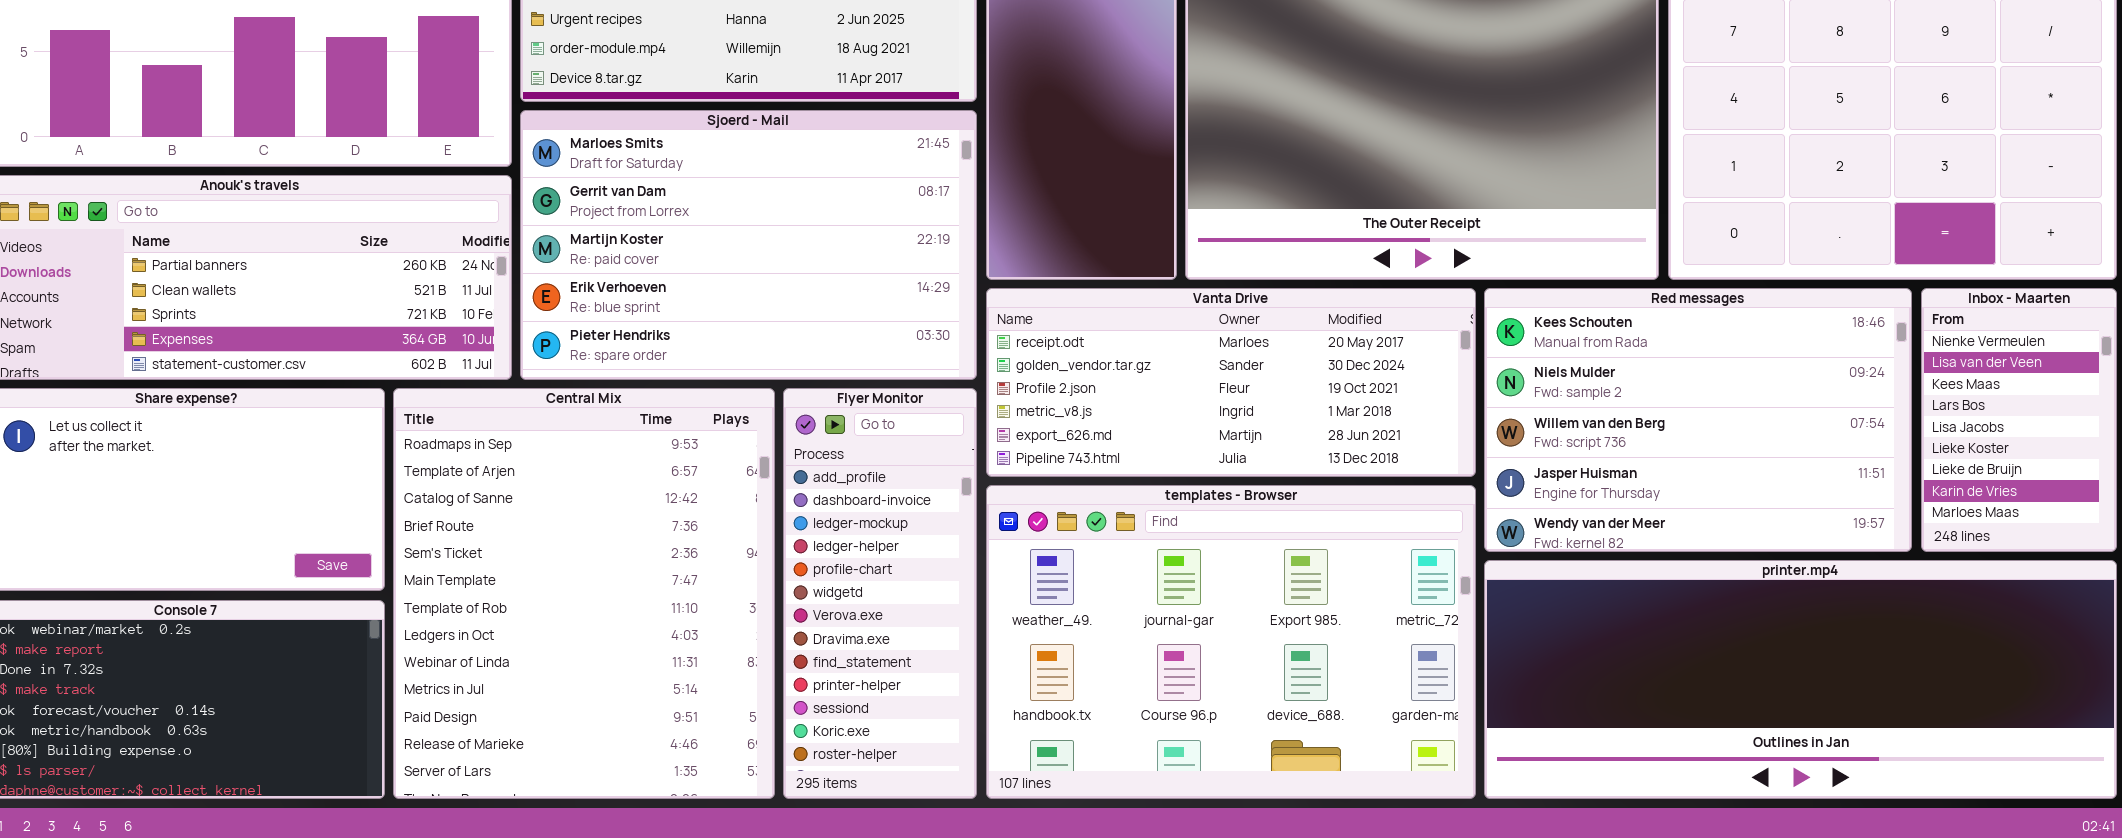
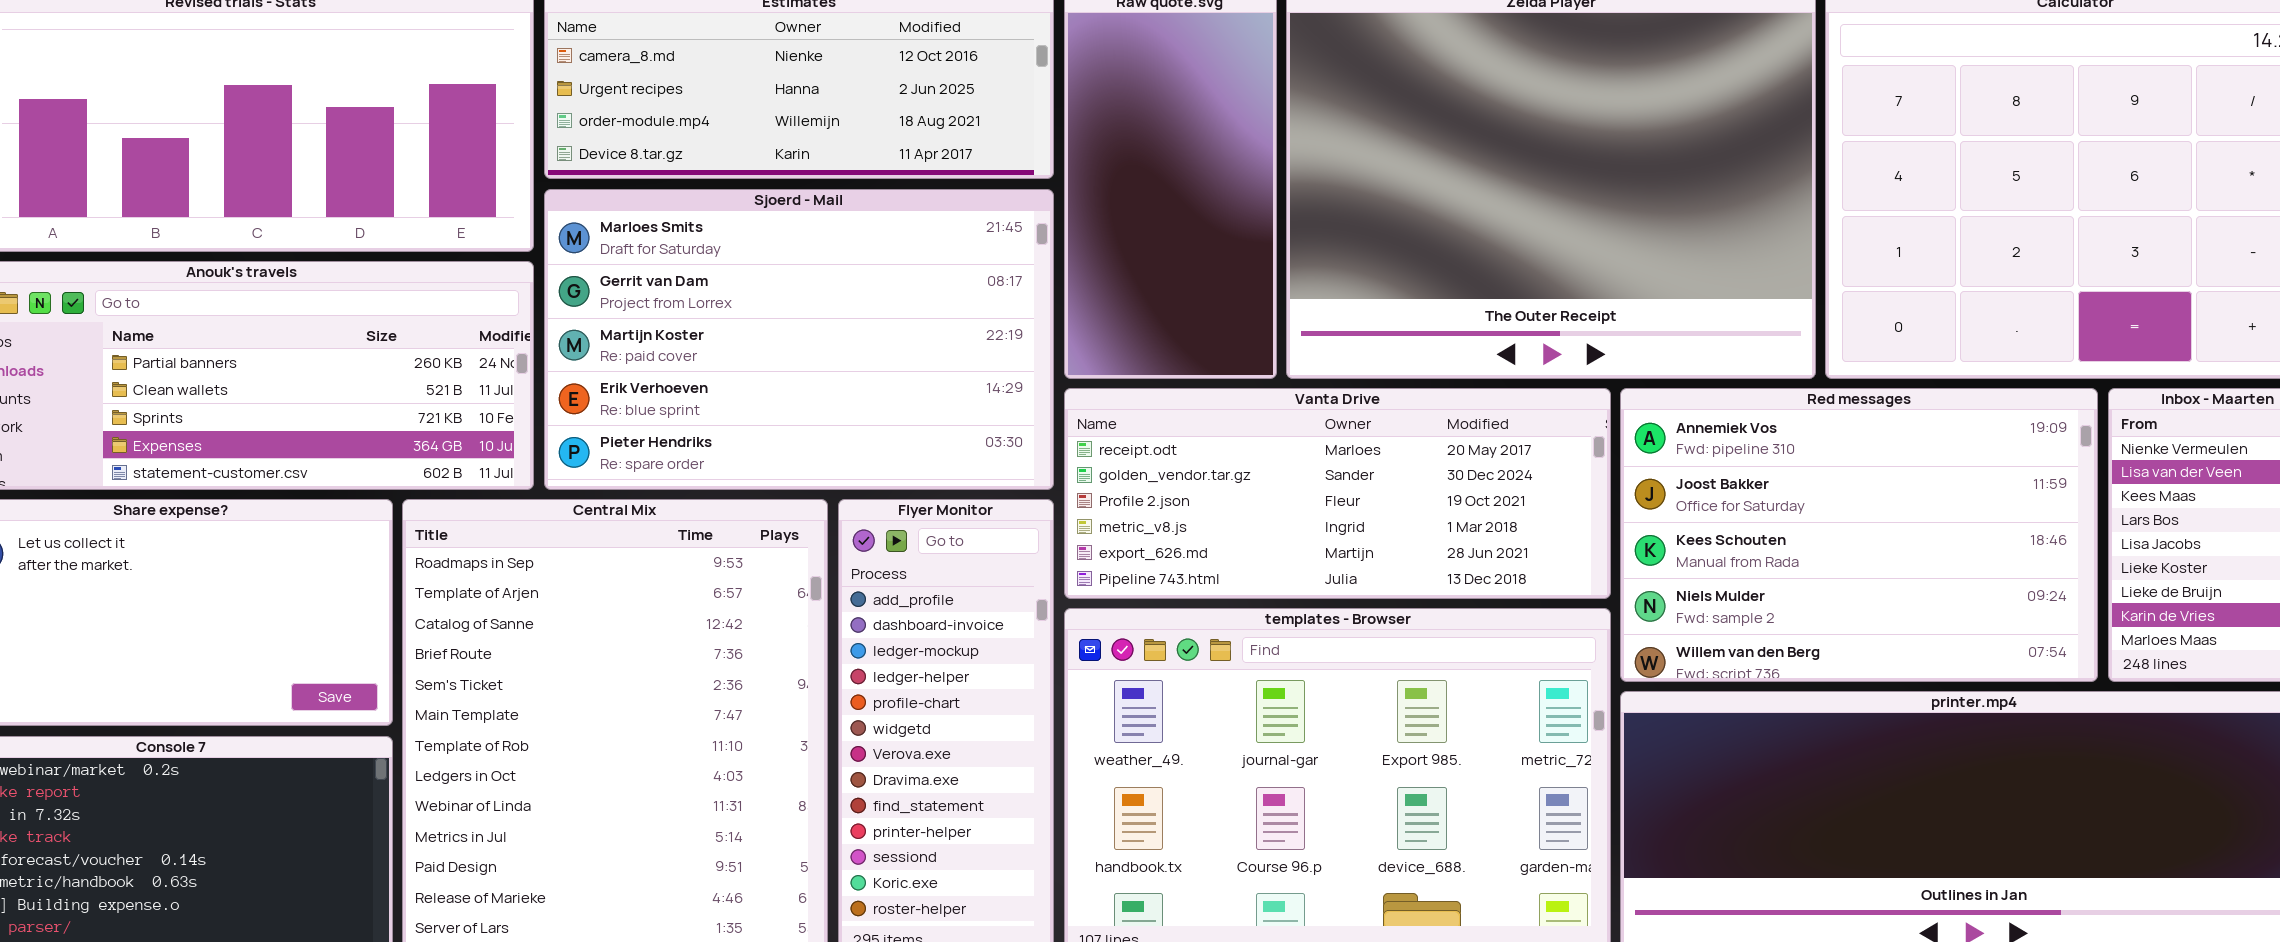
Red messages: [1484,288,1912,552] -> [1620,388,2098,682], scrolled up 2 rows

